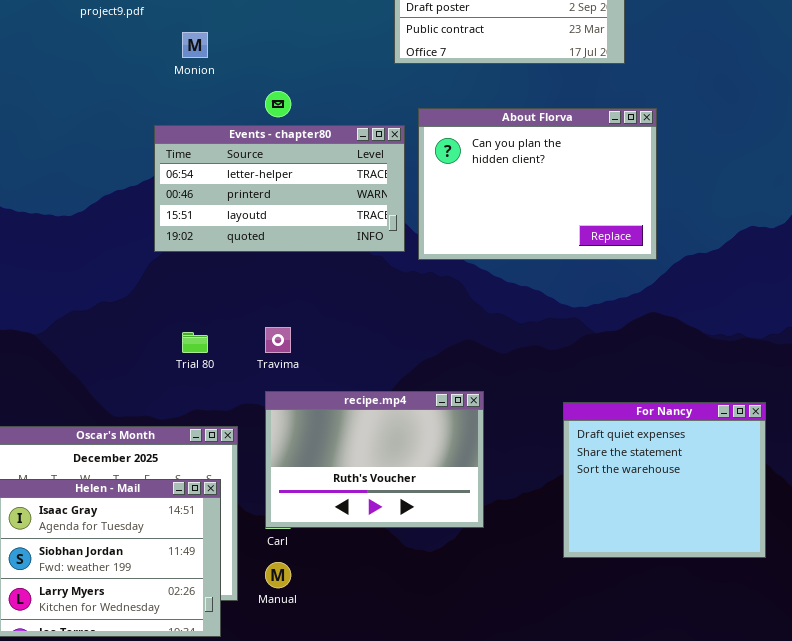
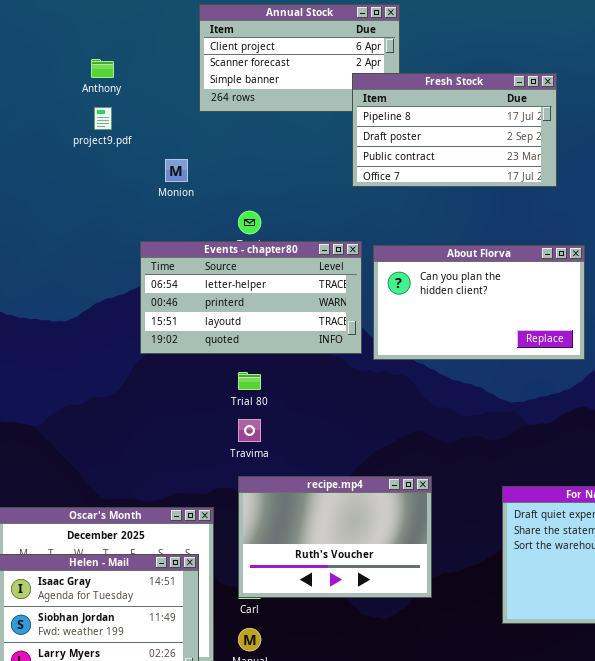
About Florva: [418,108,657,260] -> [373,245,585,360], resized
Trial 80: [182,332,208,353] -> [238,372,261,390], moved

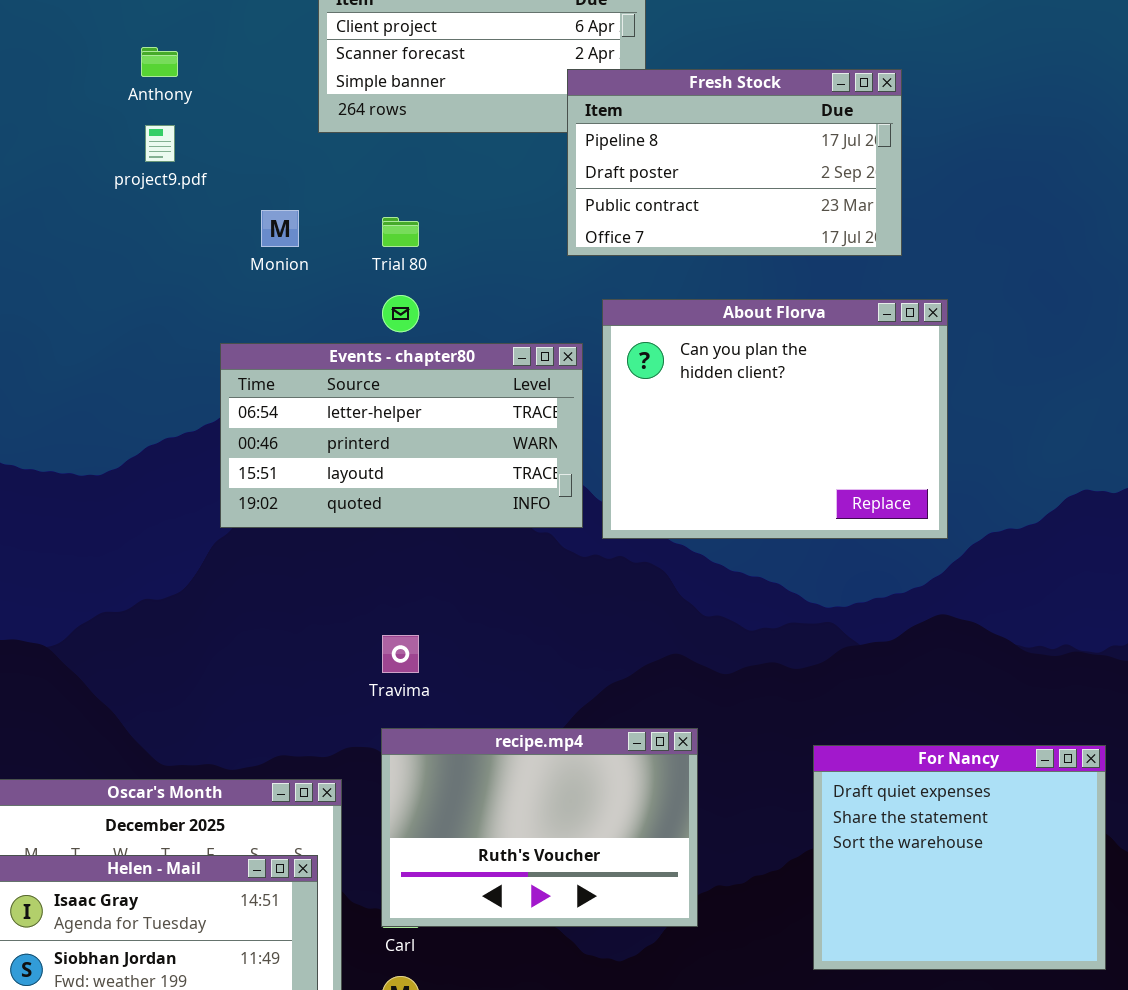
About Florva: [373,245,585,360] -> [602,299,948,539], resized
Trial 80: [238,372,261,390] -> [382,217,419,247], moved

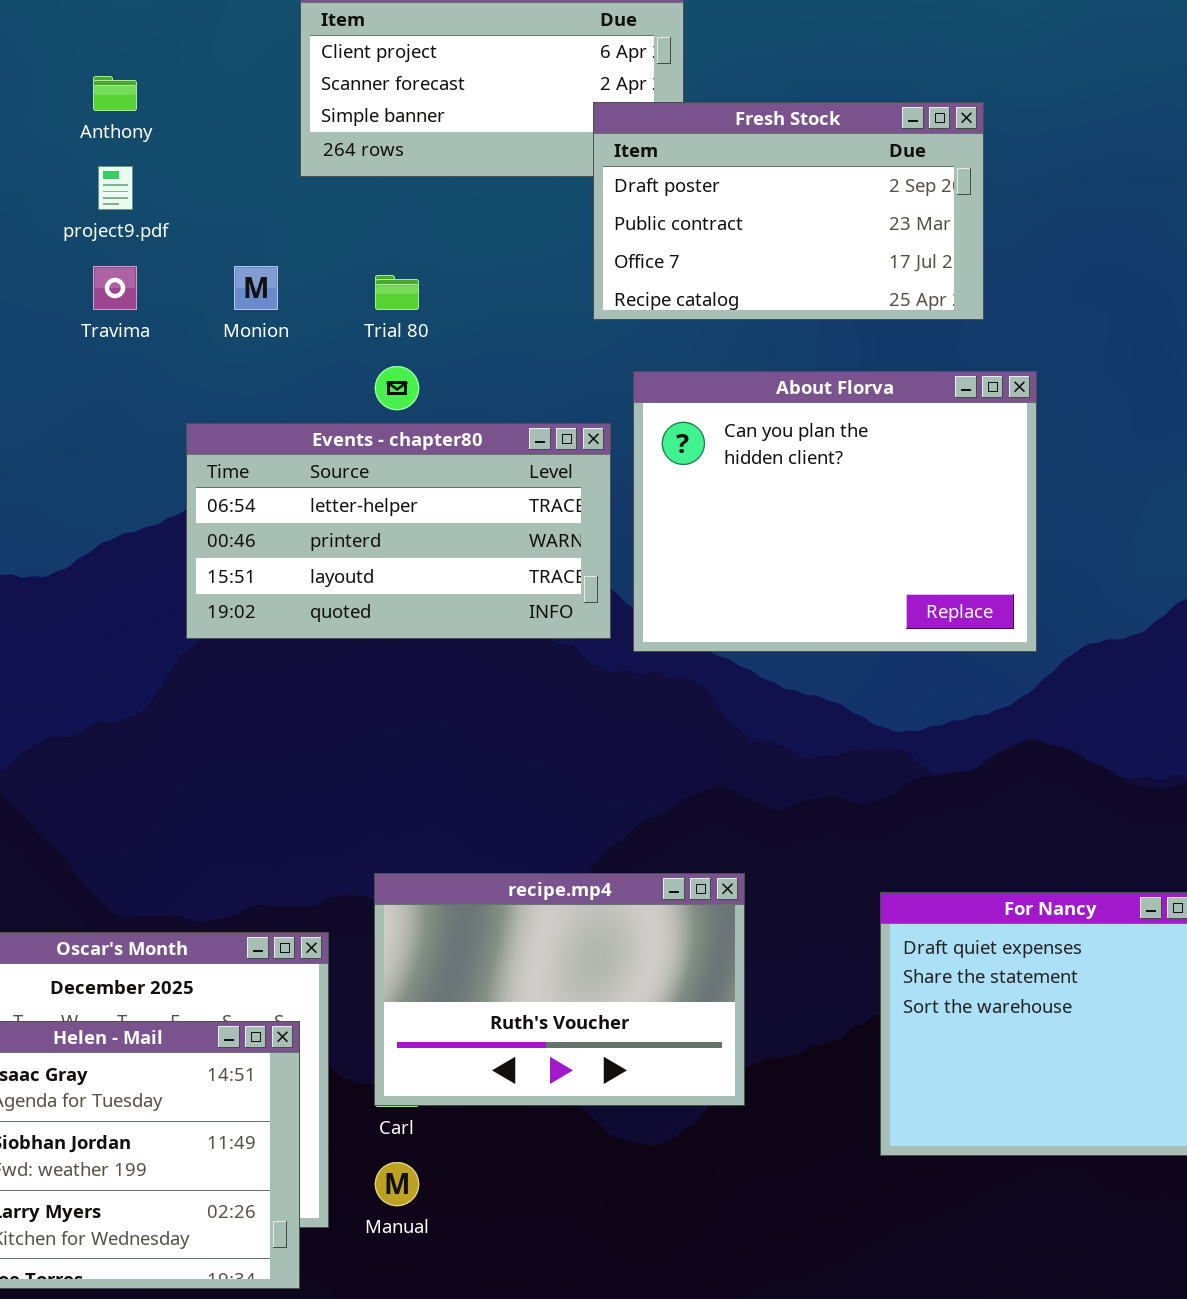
Fresh Stock: [567,69,902,256] -> [593,102,984,320], scrolled down 1 row
Travima: [382,635,419,673] -> [93,266,137,310], moved

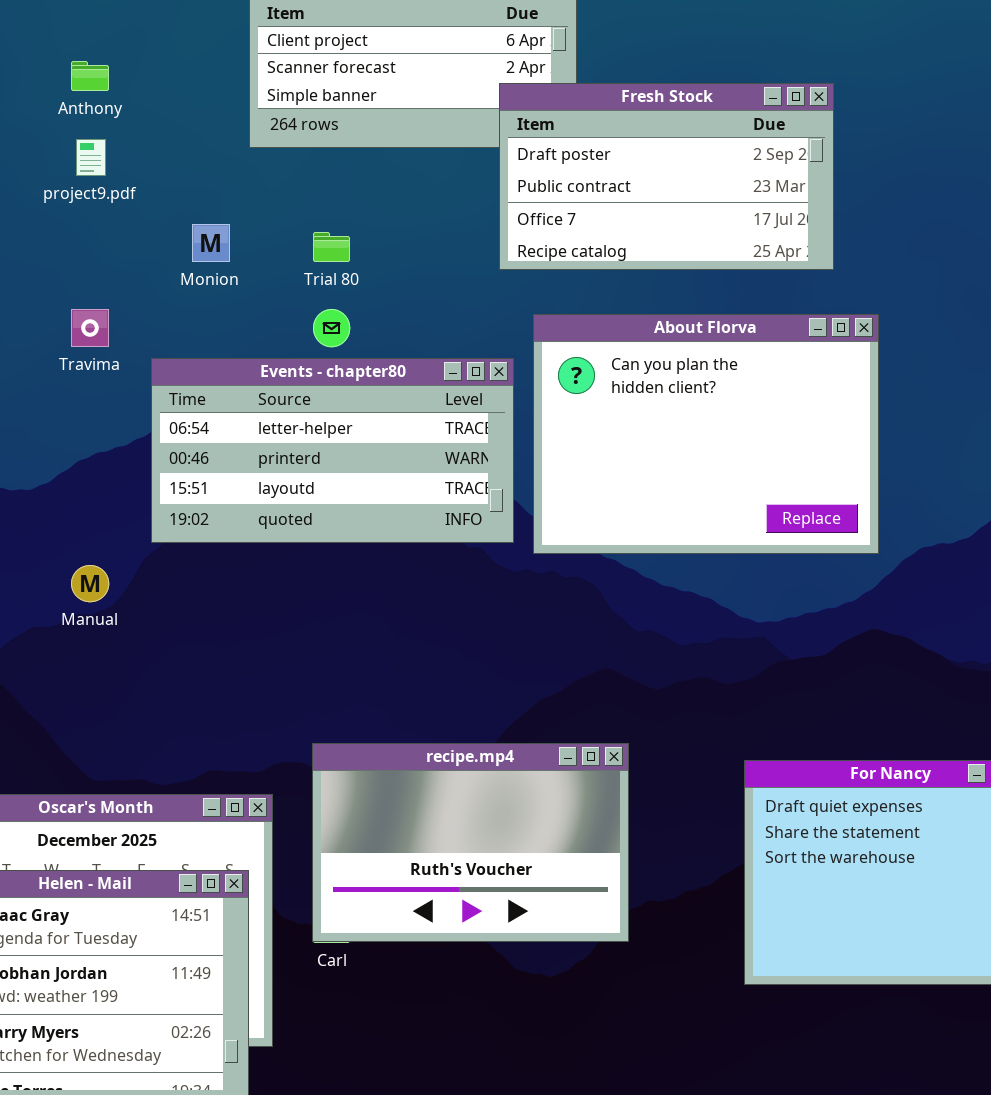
Travima: [93,266,137,310] -> [71,309,109,347], moved
Manual: [375,1162,419,1206] -> [71,565,109,602], moved

